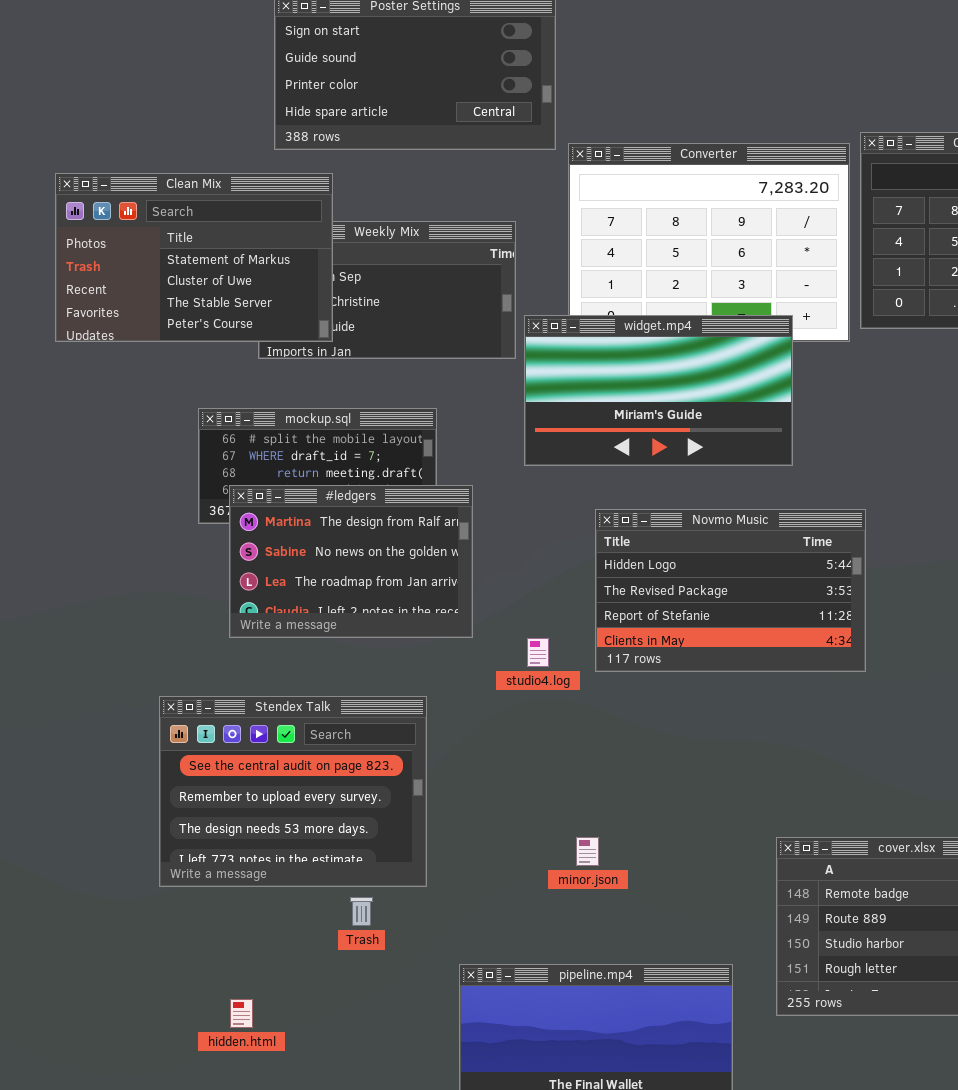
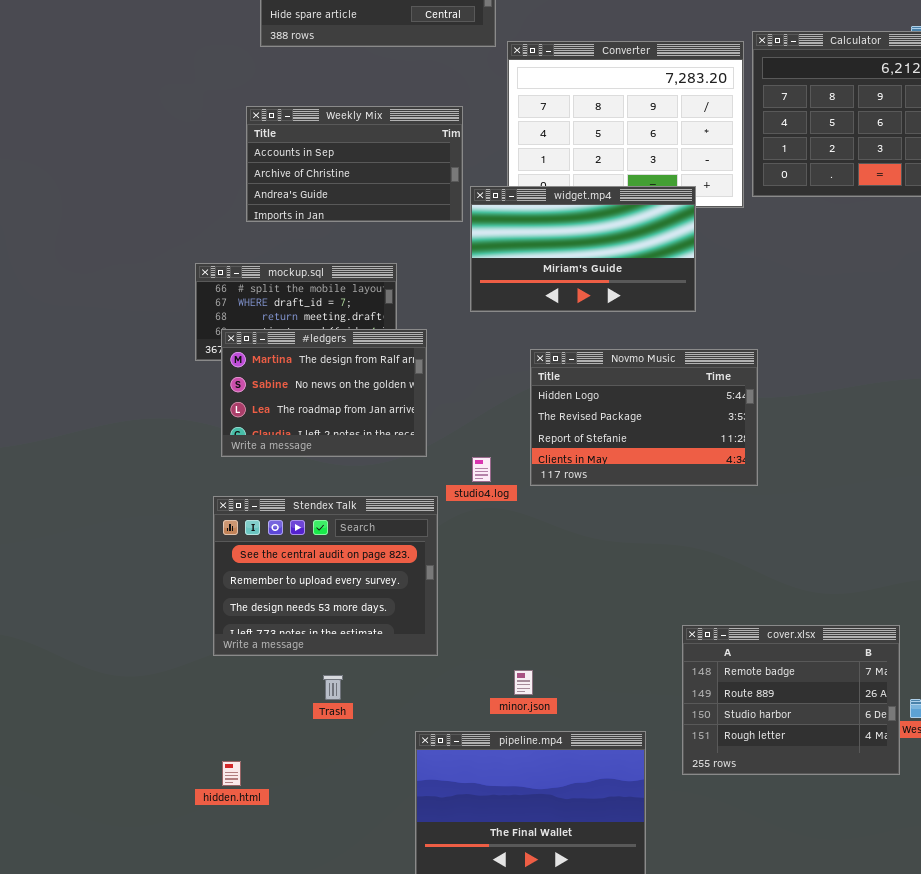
Clean Mix: [55,173,333,342] -> none, closed
Stendex Talk: [159,696,427,887] -> [213,496,438,656], moved
minor.json: [576,837,599,866] -> [514,670,533,695], moved

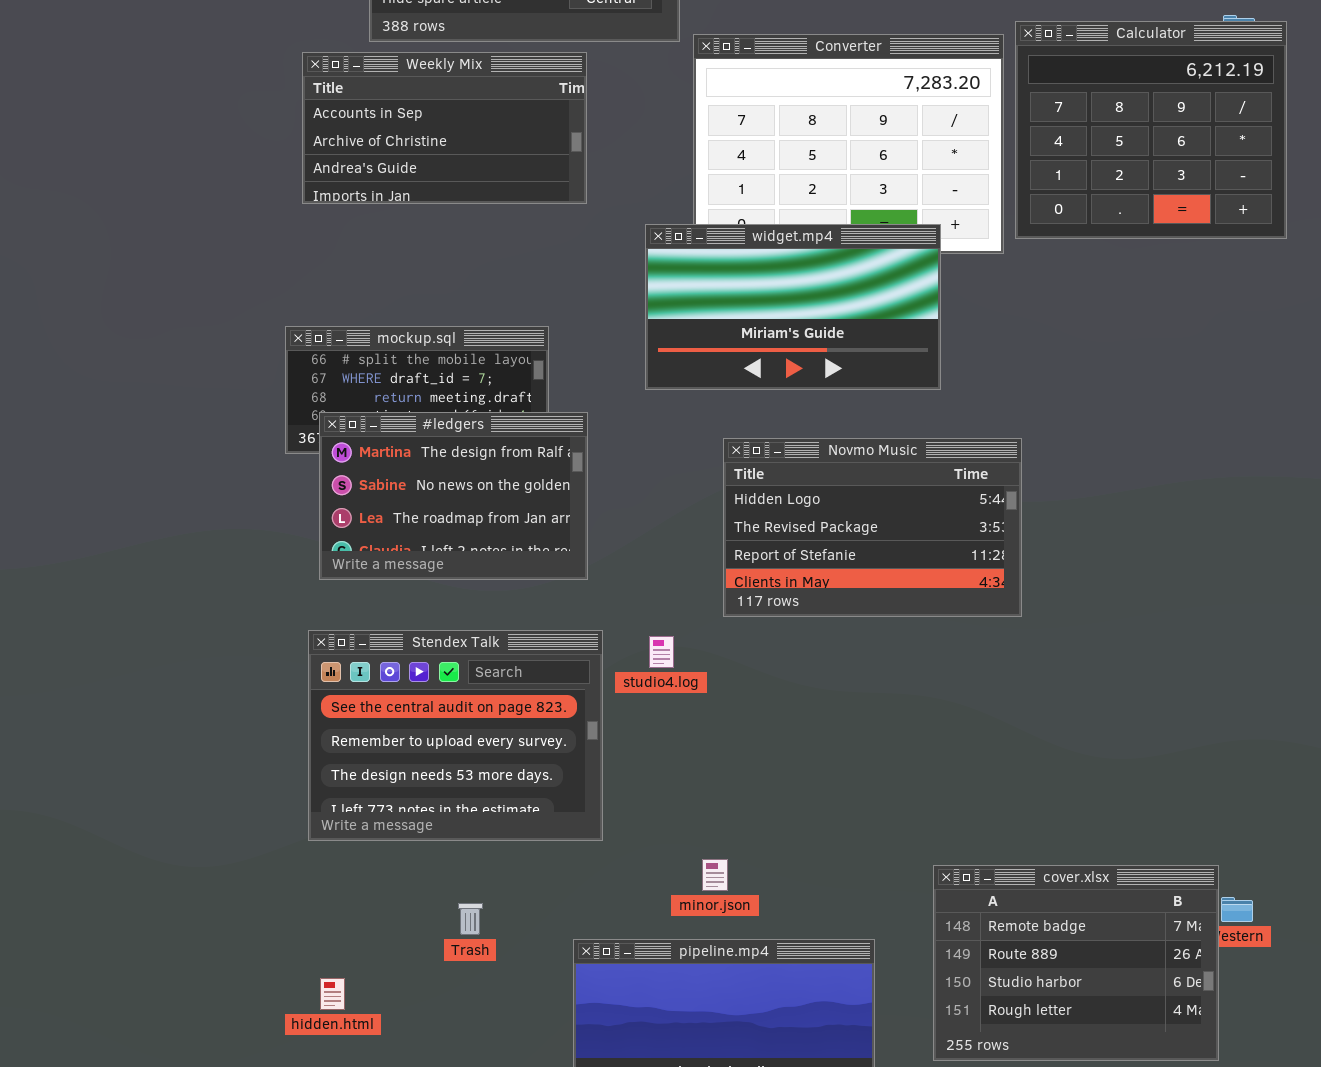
Weekly Mix: [246,106,463,222] -> [302,52,587,204], moved
studio4.log: [472,457,491,482] -> [649,636,674,668], moved
cover.xlsx: [682,625,900,775] -> [933,865,1219,1061], moved
Trash: [323,675,343,700] -> [458,903,483,935], moved

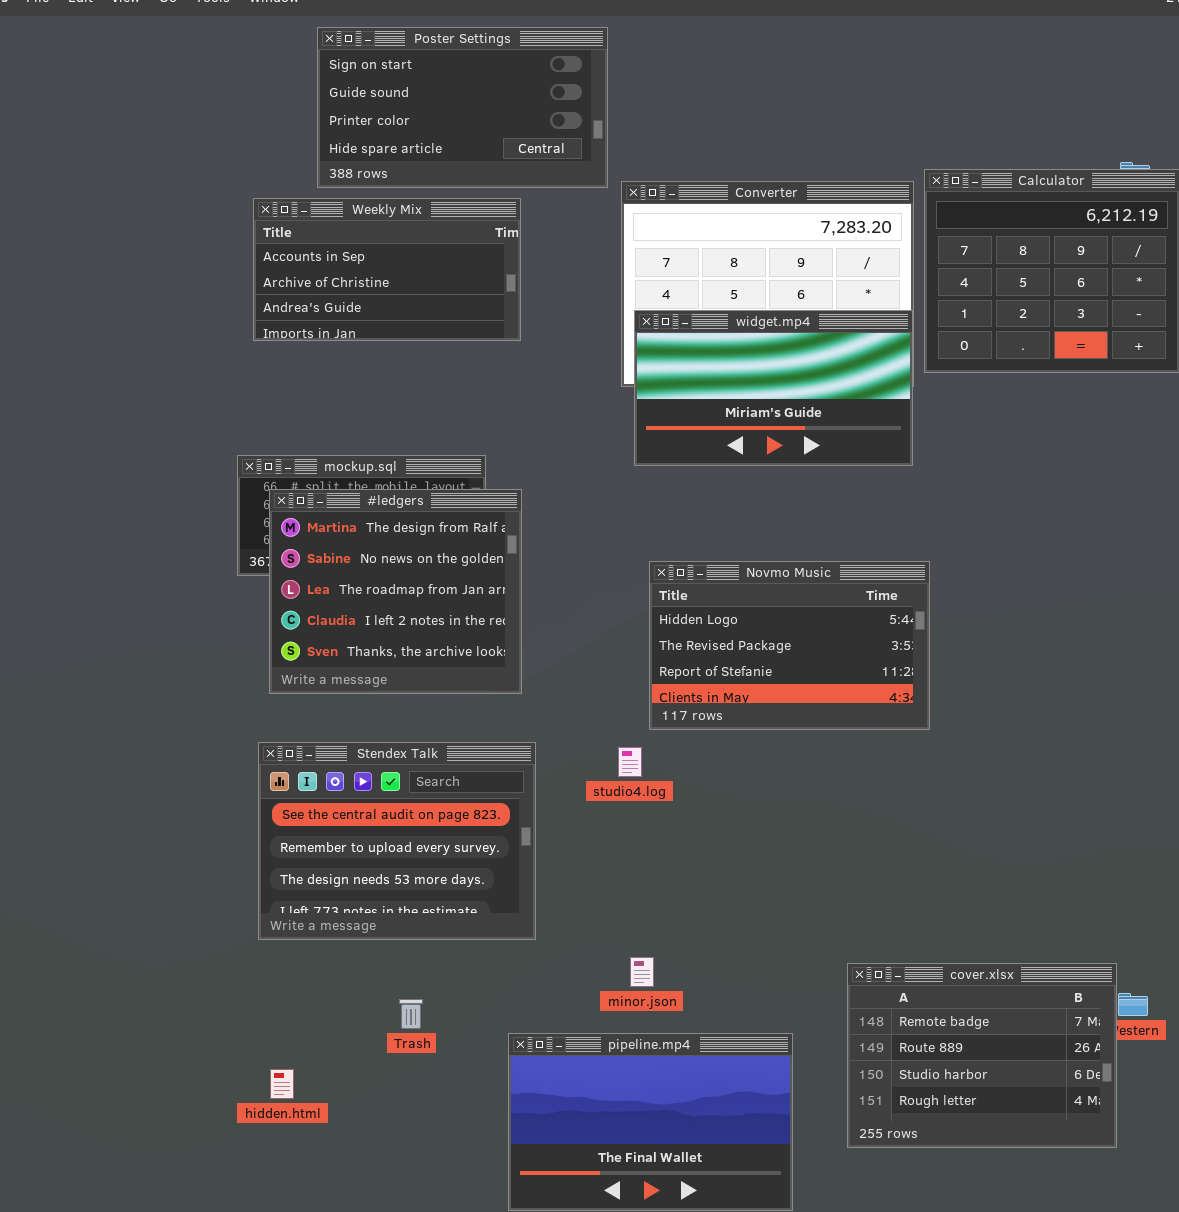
widget.mp4: [645,224,941,390] -> [634,310,913,466], moved
#ledgers: [319,412,588,580] -> [269,489,522,694], resized
studio4.log: [649,636,674,668] -> [618,747,642,777], moved

